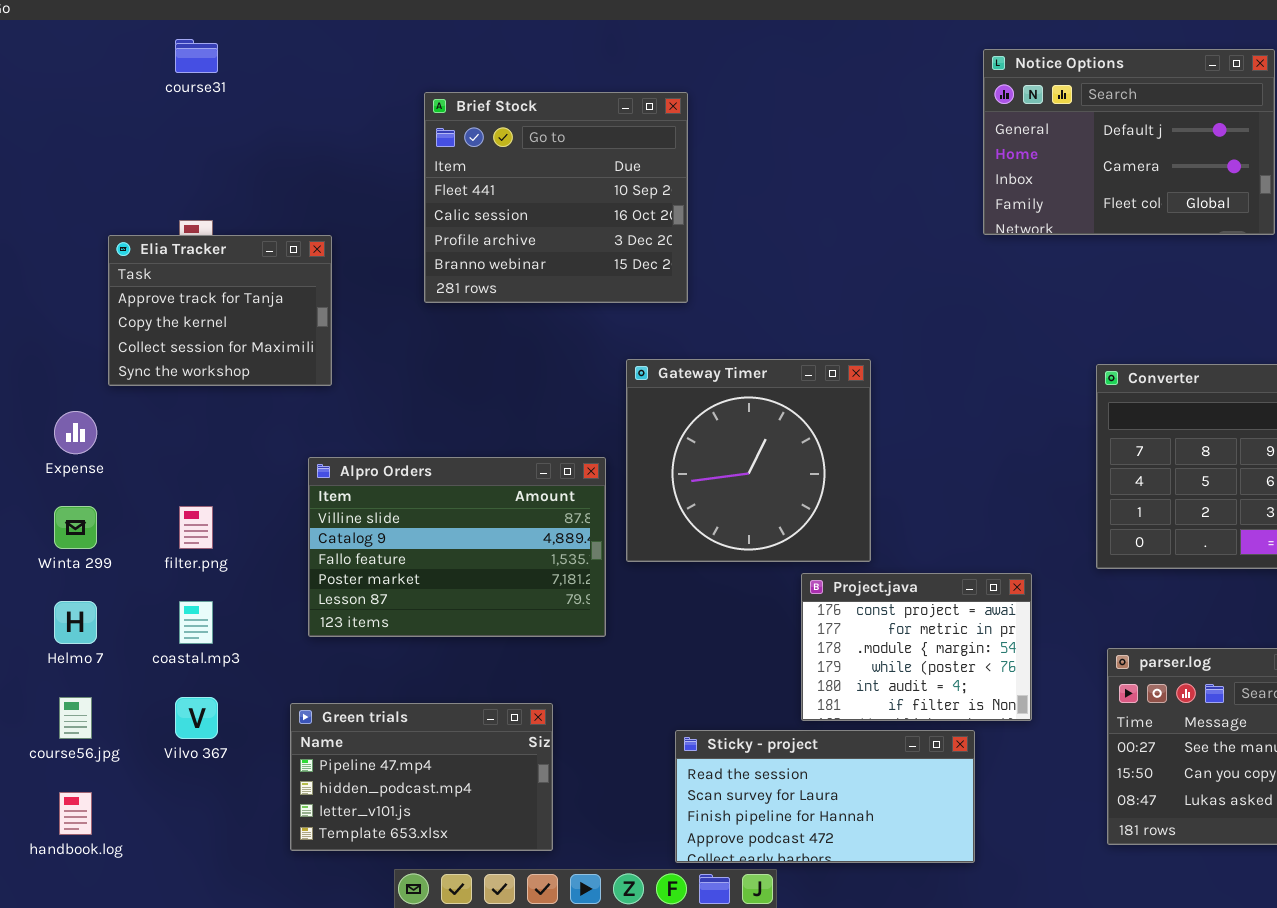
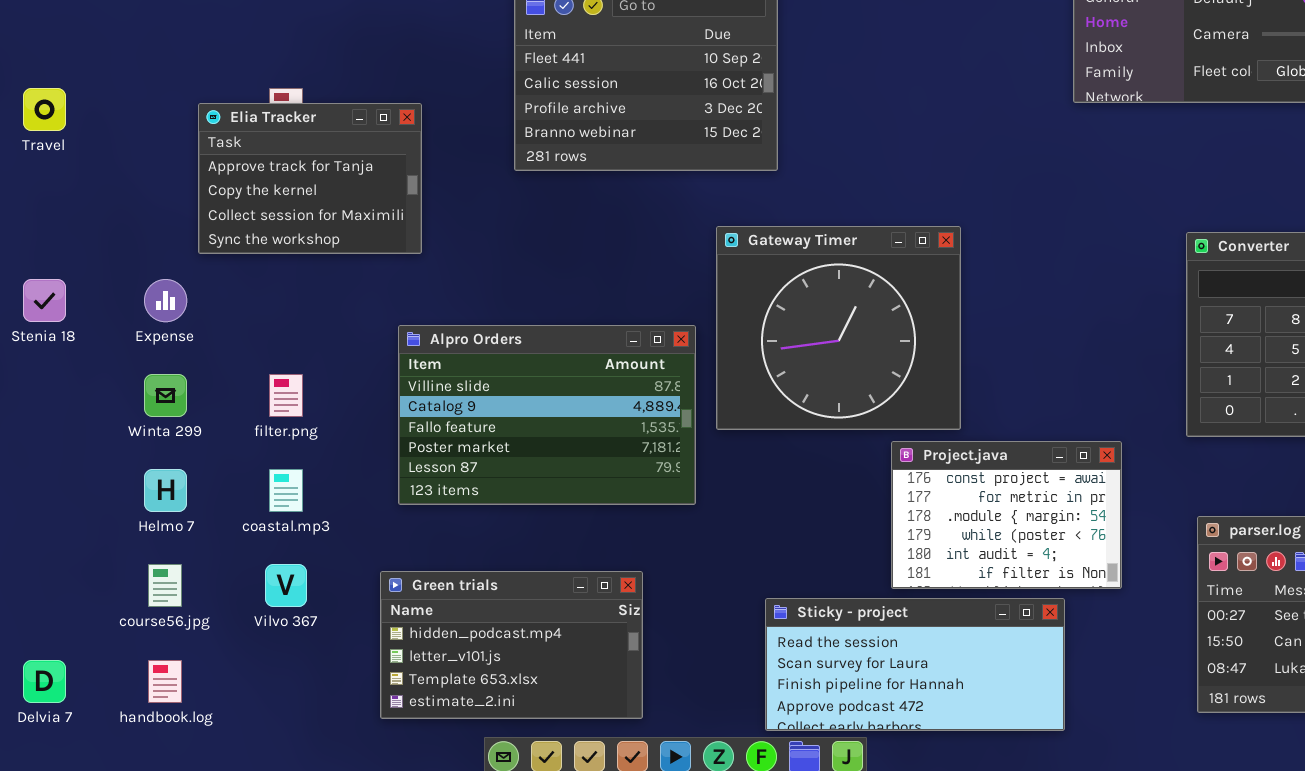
Green trials: [290,703,553,851] -> [380,571,643,719], scrolled down 1 row

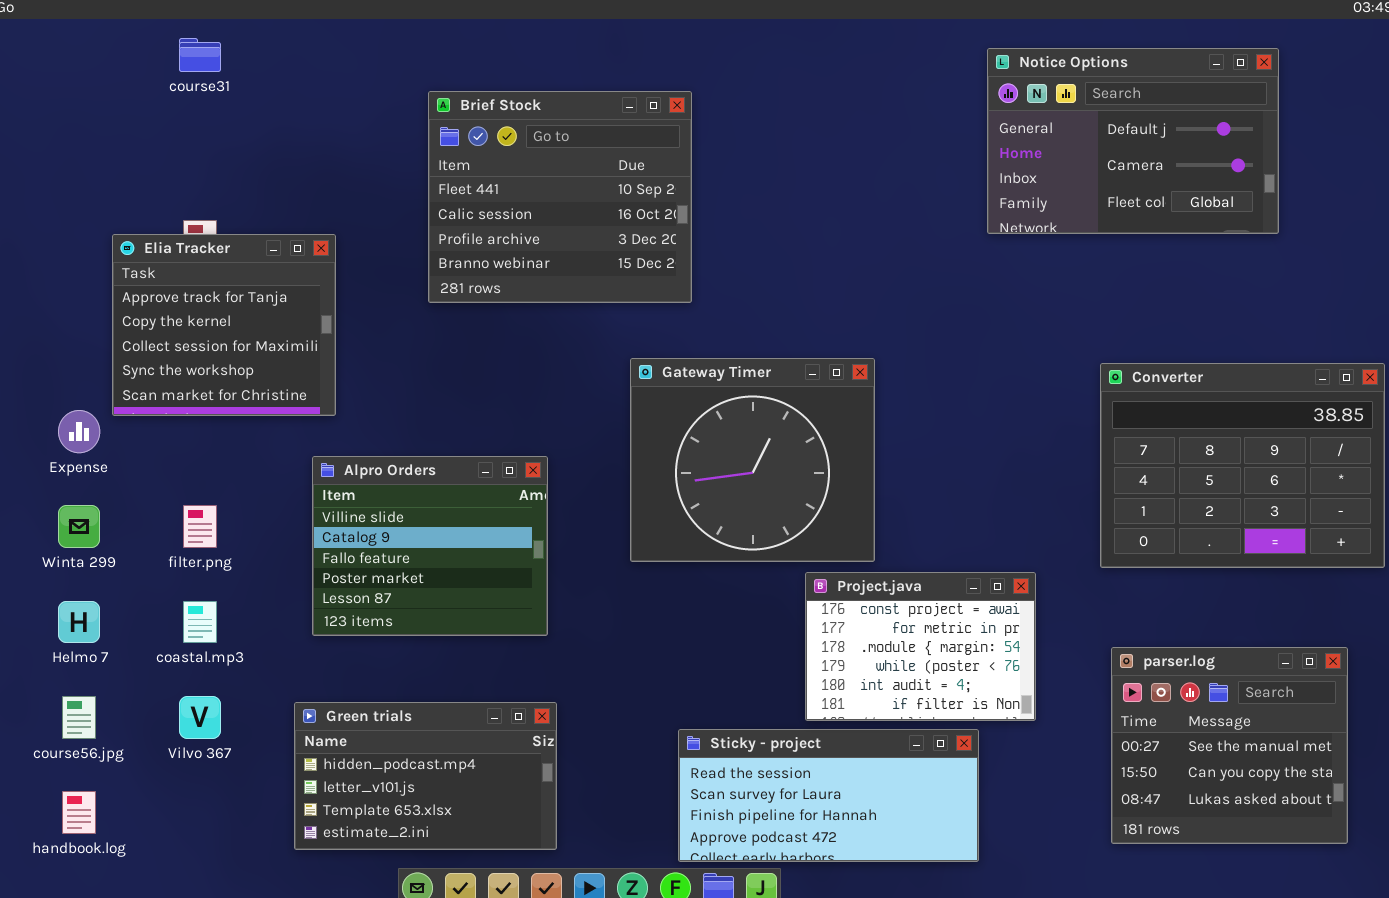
Elia Tracker: [198,103,422,254] -> [112,234,336,416], resized
Alpro Orders: [398,325,696,505] -> [312,456,548,636], resized

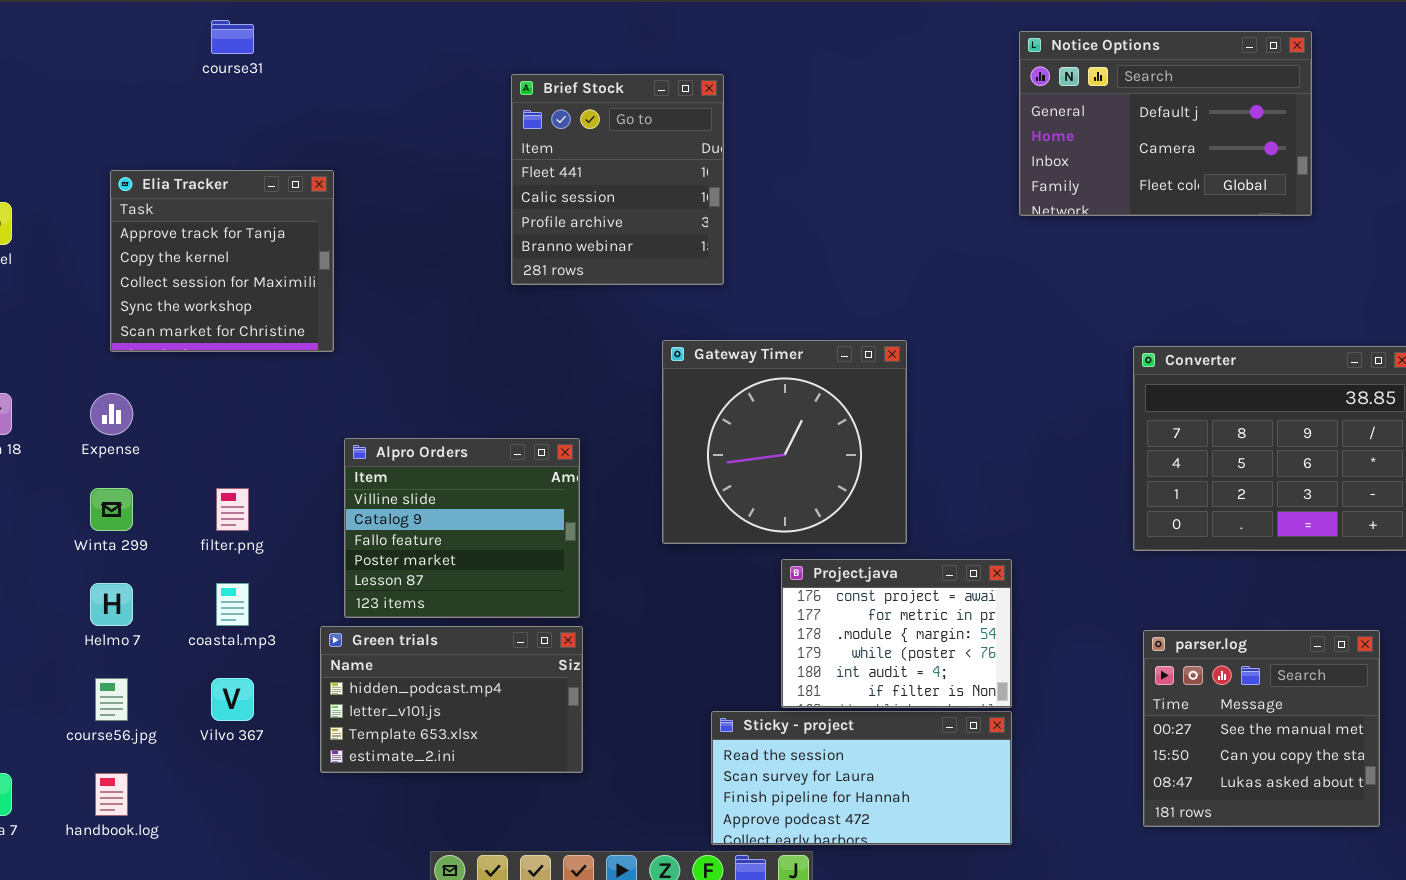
Brief Stock: [428,91,692,303] -> [511,74,724,285], resized
Elia Tracker: [112,234,336,416] -> [110,170,334,352], moved
Project.java: [805,572,1036,721] -> [781,559,1012,708], moved
Green trials: [294,702,557,850] -> [320,626,583,773], moved

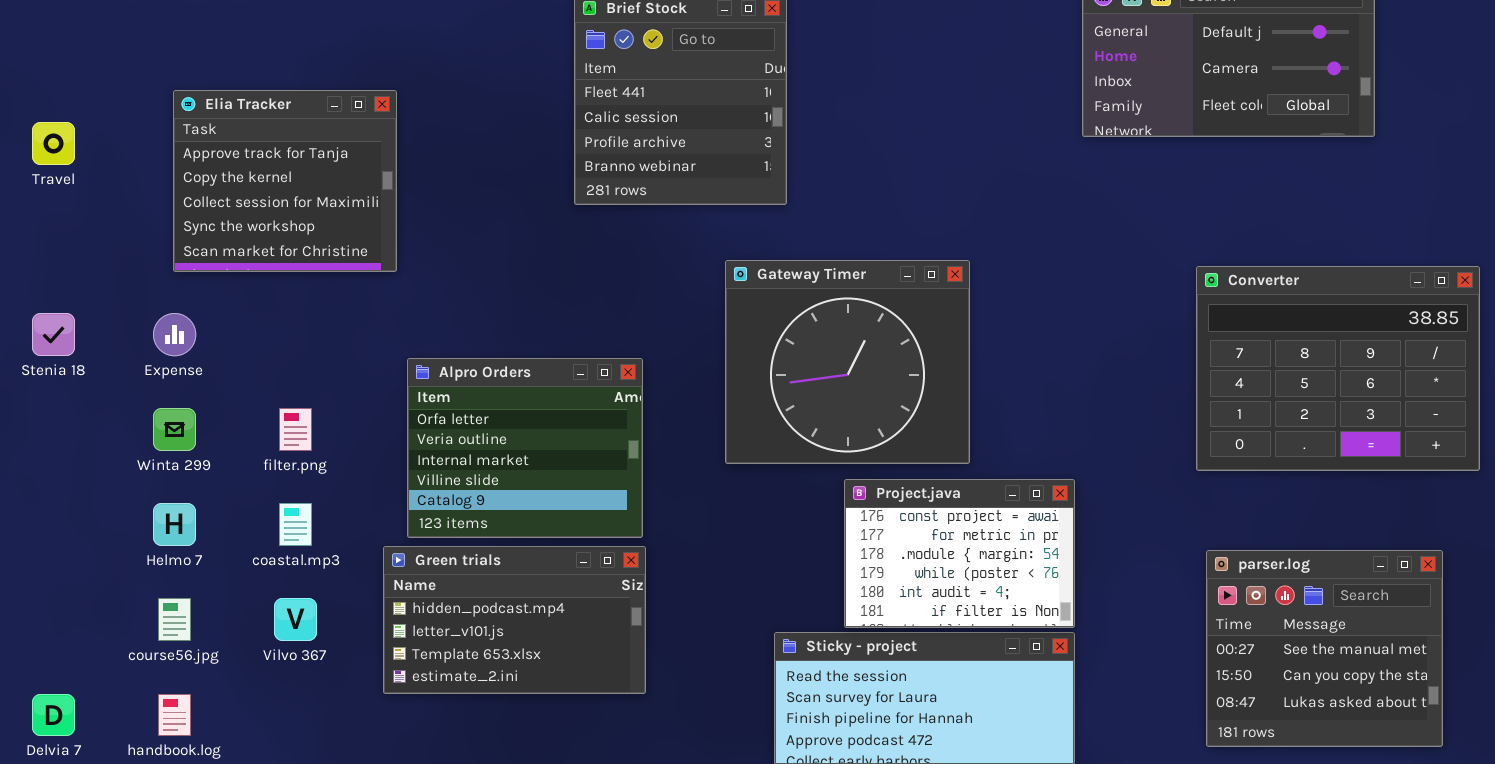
Alpro Orders: [344,438,580,618] -> [407,358,643,538], scrolled up 3 rows

